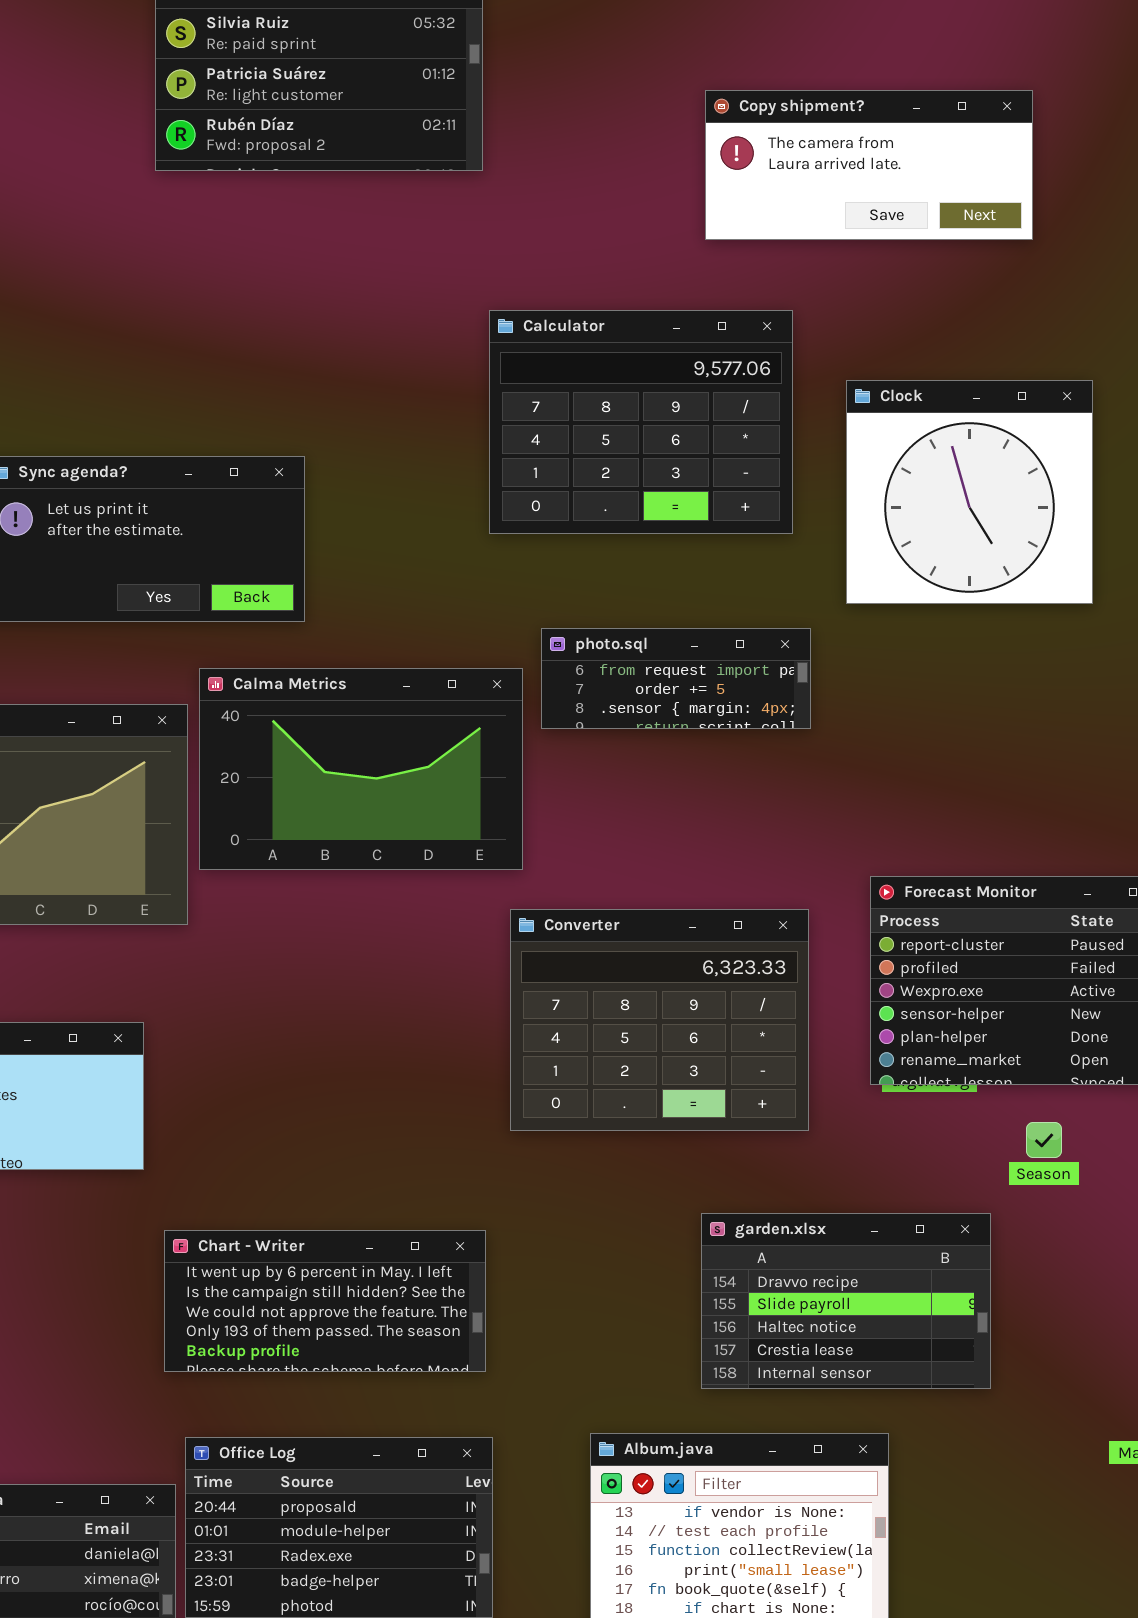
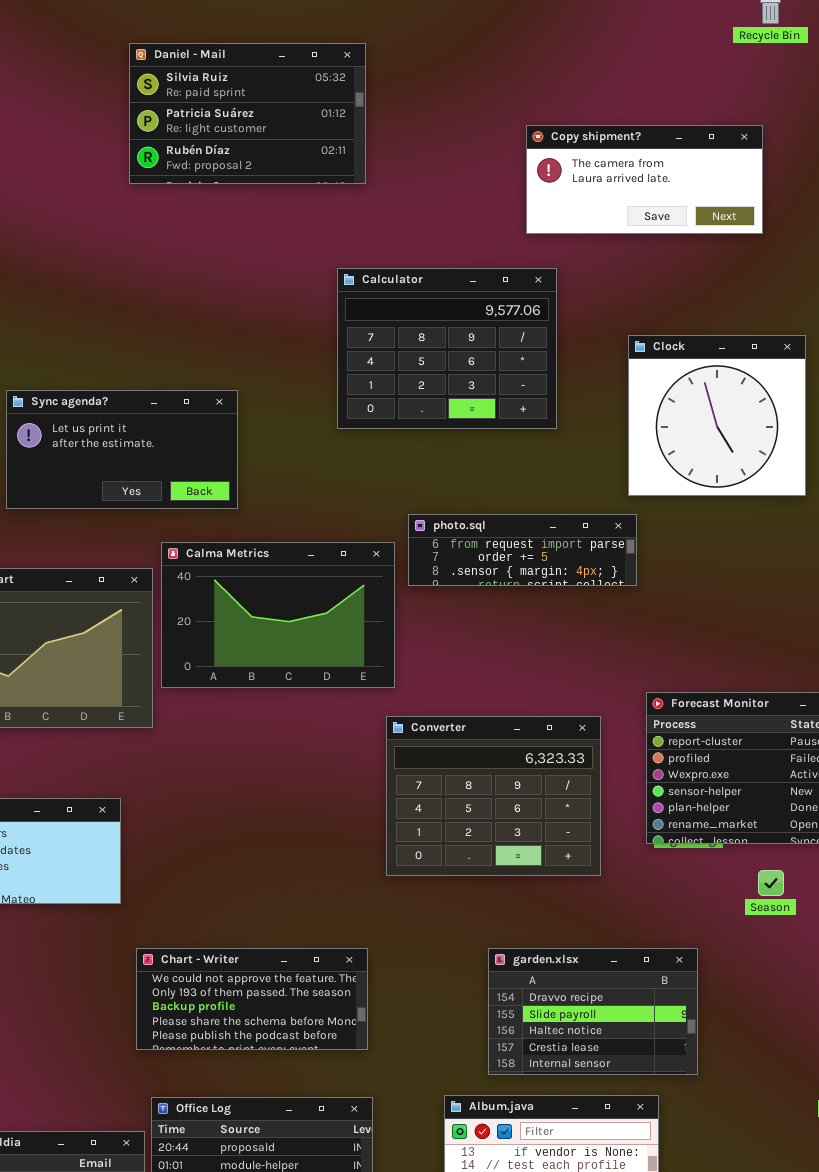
Calculator: [489,310,793,534] -> [337,268,557,429], moved
photo.sql: [541,628,811,729] -> [408,514,637,586], resized
garden.xlsx: [701,1213,991,1389] -> [488,948,698,1075], moved
Chart - Writer: [164,1230,486,1372] -> [136,948,368,1050], scrolled down 2 rows

